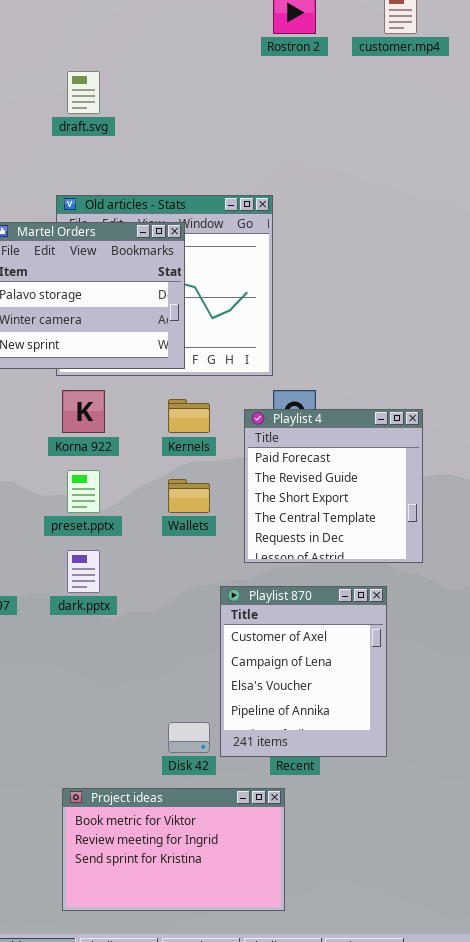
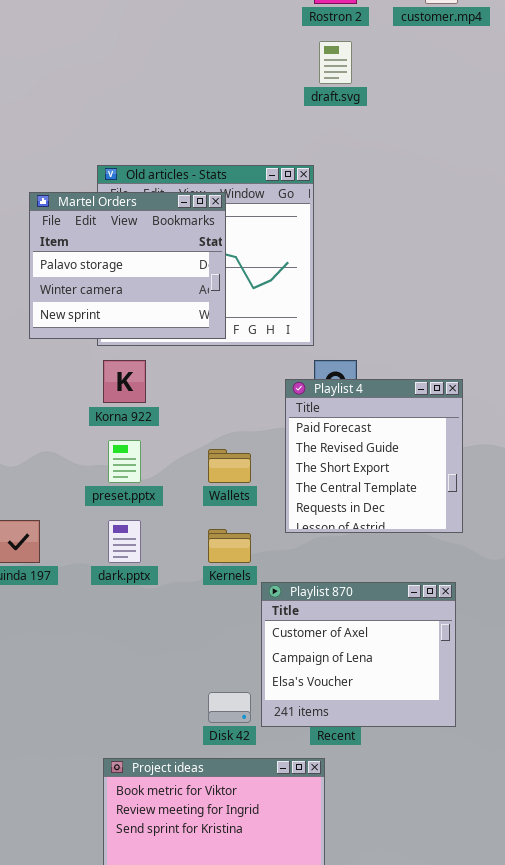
draft.svg: [67,71,100,114] -> [319,41,352,84], moved
Kernels: [168,399,210,433] -> [208,529,251,563], moved
Playlist 870: [220,586,387,757] -> [261,582,456,727], resized

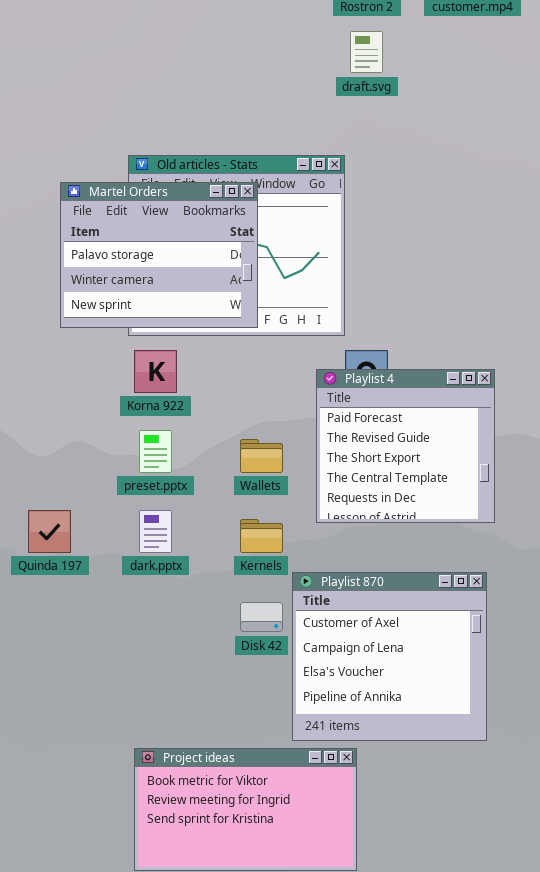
Playlist 870: [261,582,456,727] -> [292,572,487,741], resized
Disk 42: [208,692,251,723] -> [240,602,283,632], moved

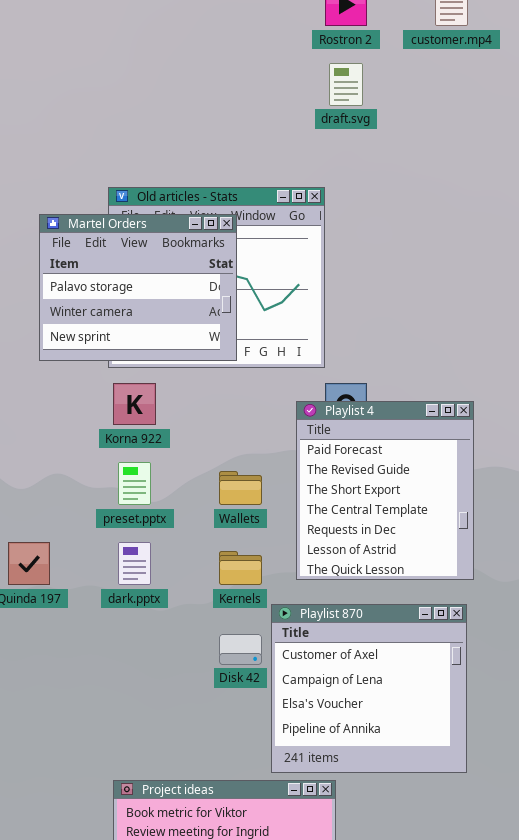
Playlist 4: [316,369,495,523] -> [296,401,474,580], resized

